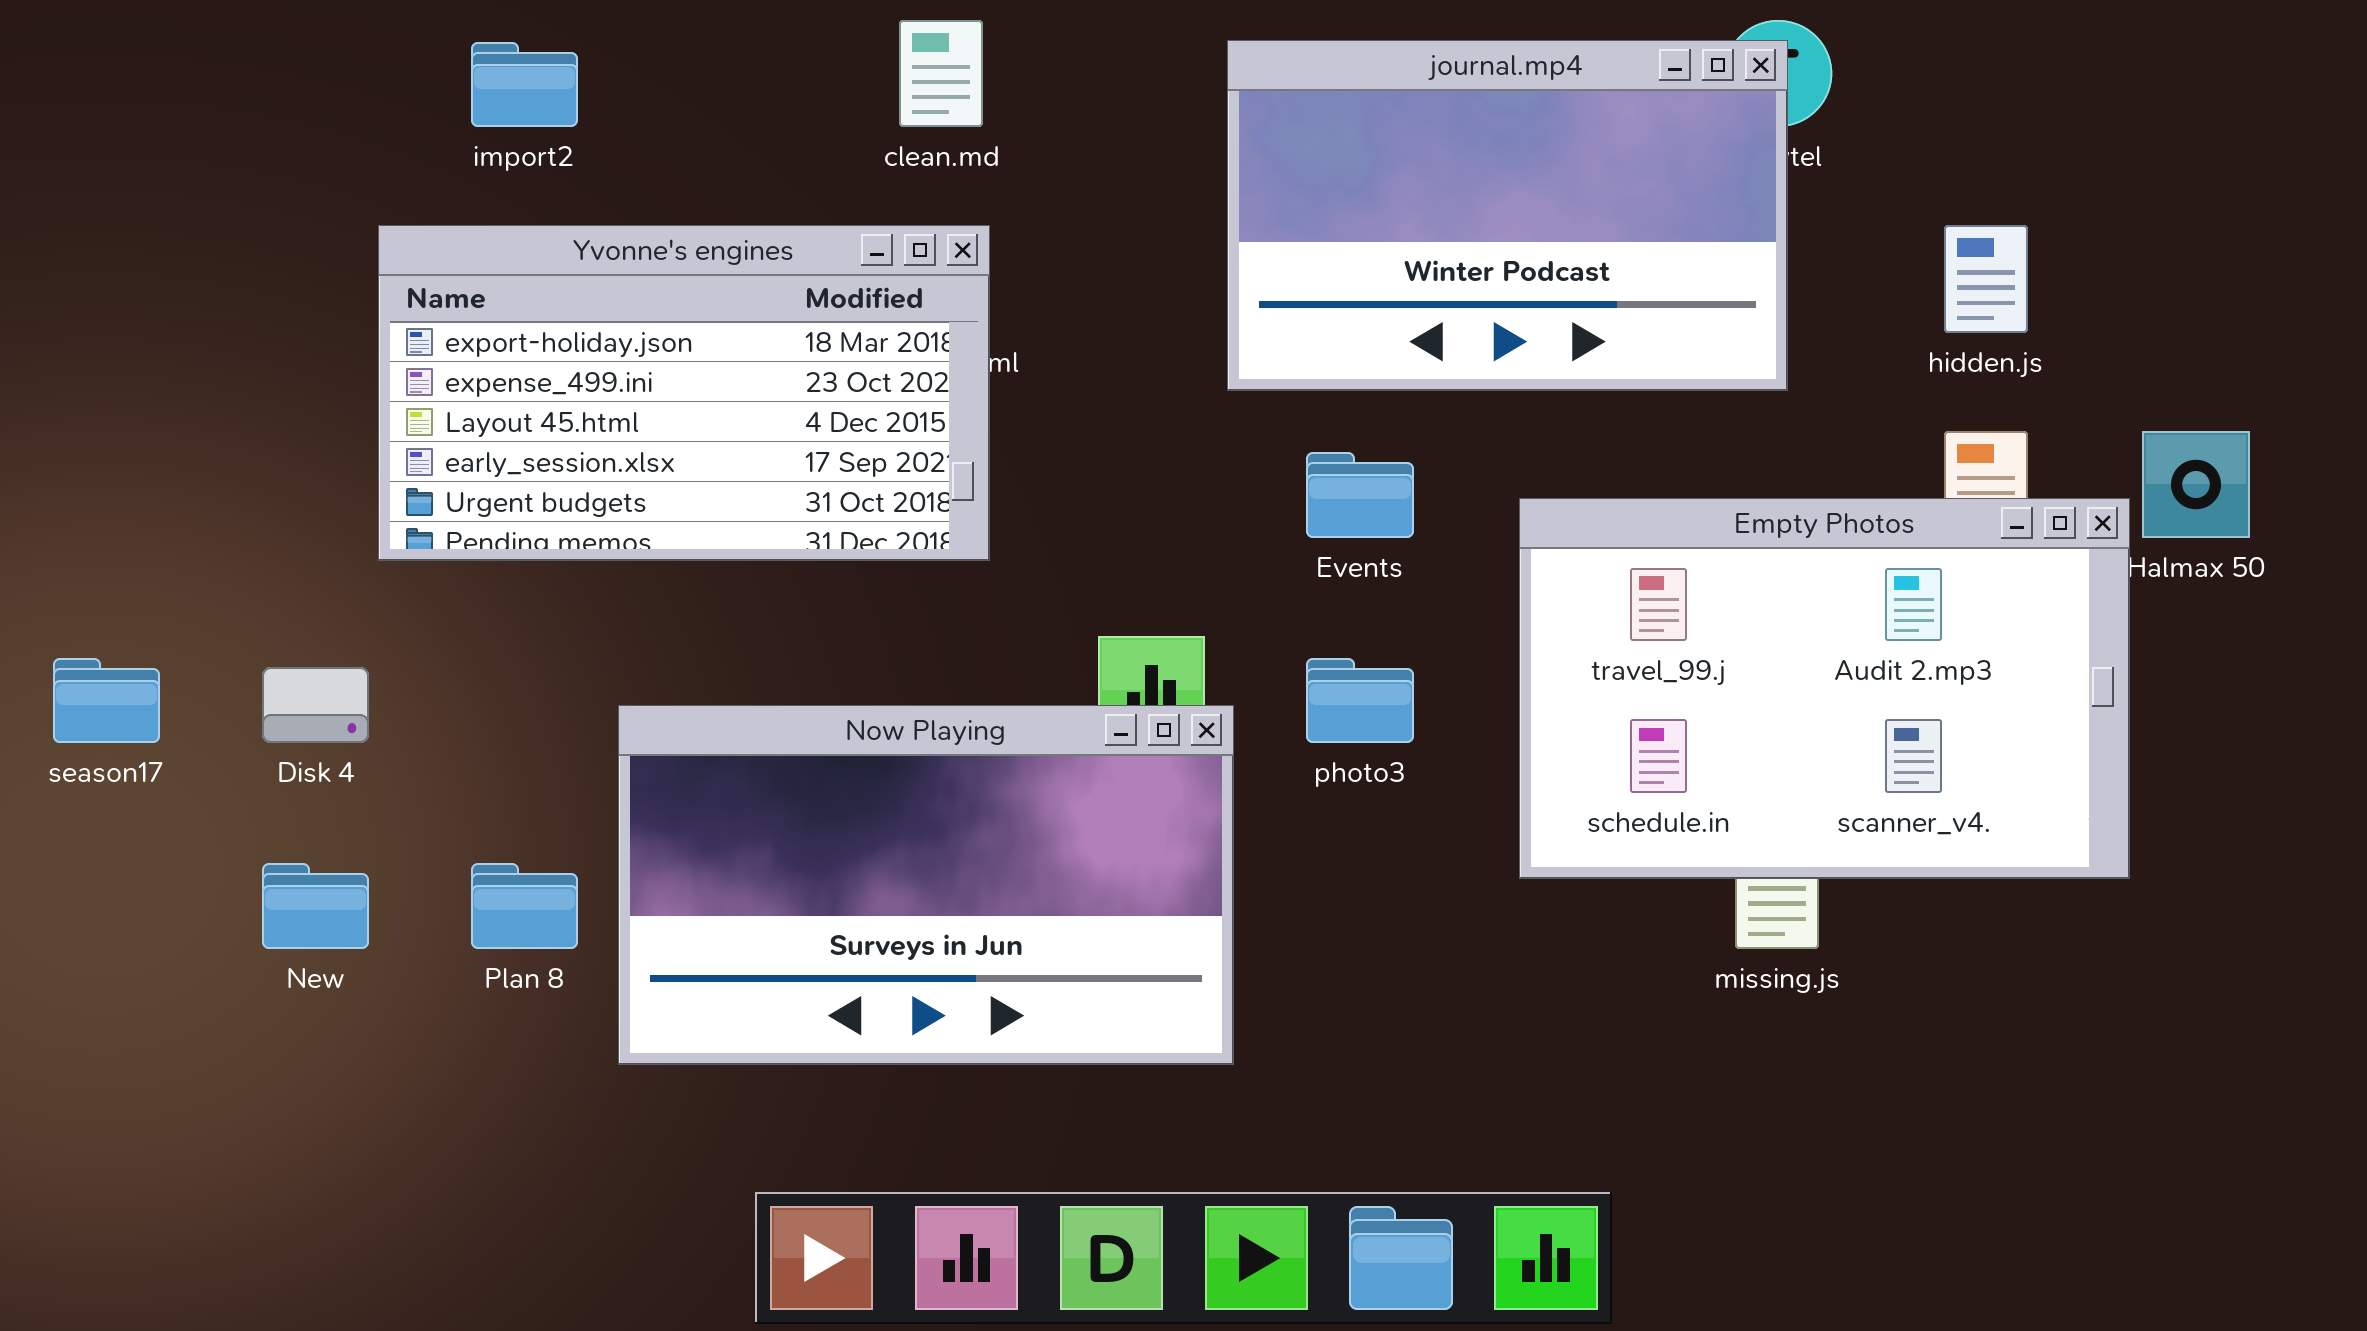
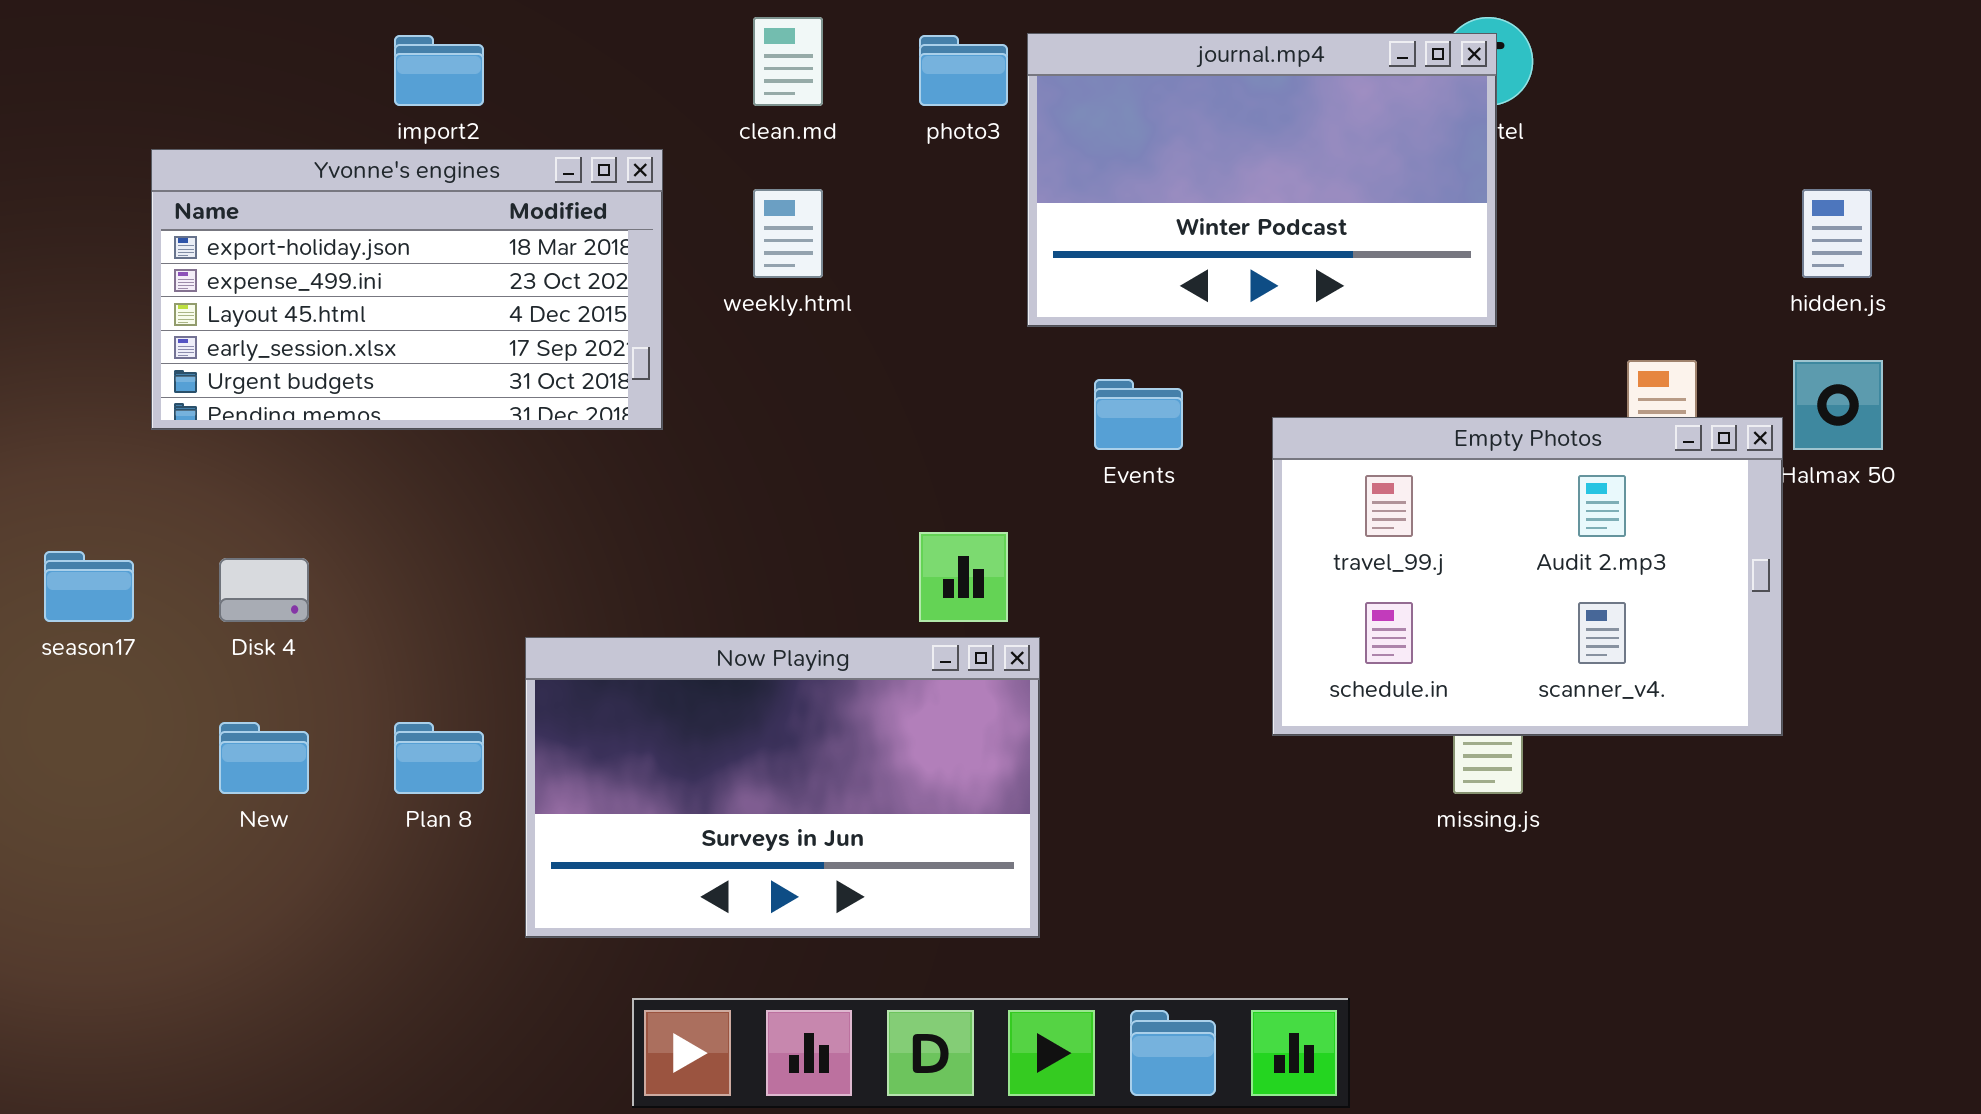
Yvonne's engines: [378,225,990,561] -> [151,149,663,430], moved
hidden.js: [1944,225,2028,333] -> [1802,189,1872,278], moved
photo3: [1306,658,1414,743] -> [919,35,1008,106], moved
Now Playing: [618,705,1234,1065] -> [525,637,1040,938], moved

